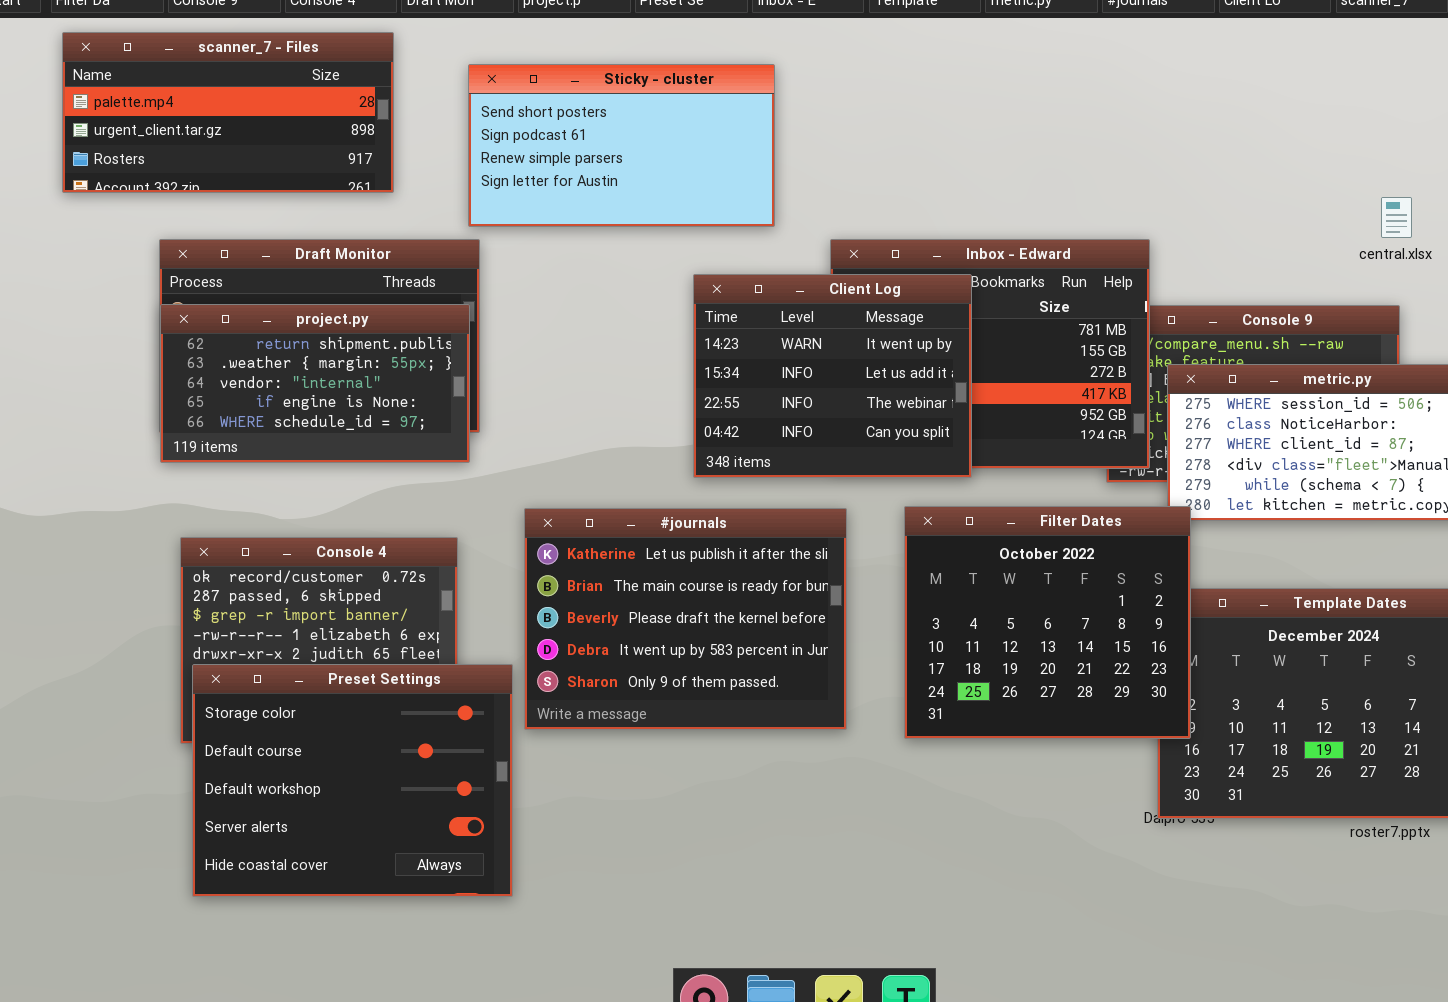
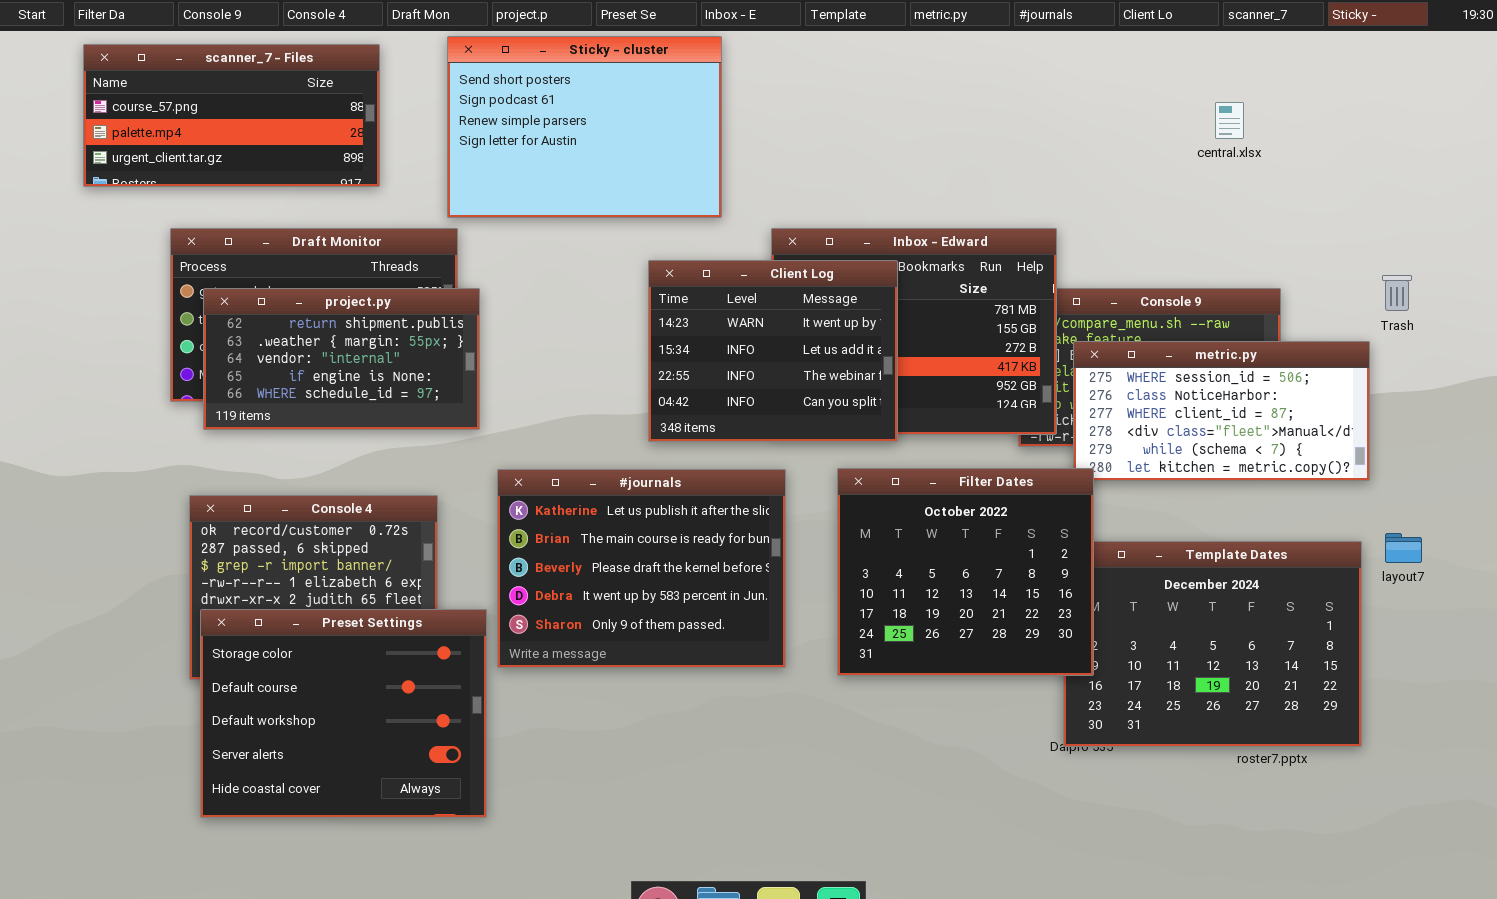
scanner_7 - Files: [62,32,394,193] -> [83,44,380,187], scrolled up 1 row
Sticky - cluster: [468,64,775,227] -> [447,36,722,218], resized
central.xlsx: [1381,197,1412,238] -> [1215,102,1244,139], moved
project.py: [160,304,470,463] -> [203,288,480,430], moved

